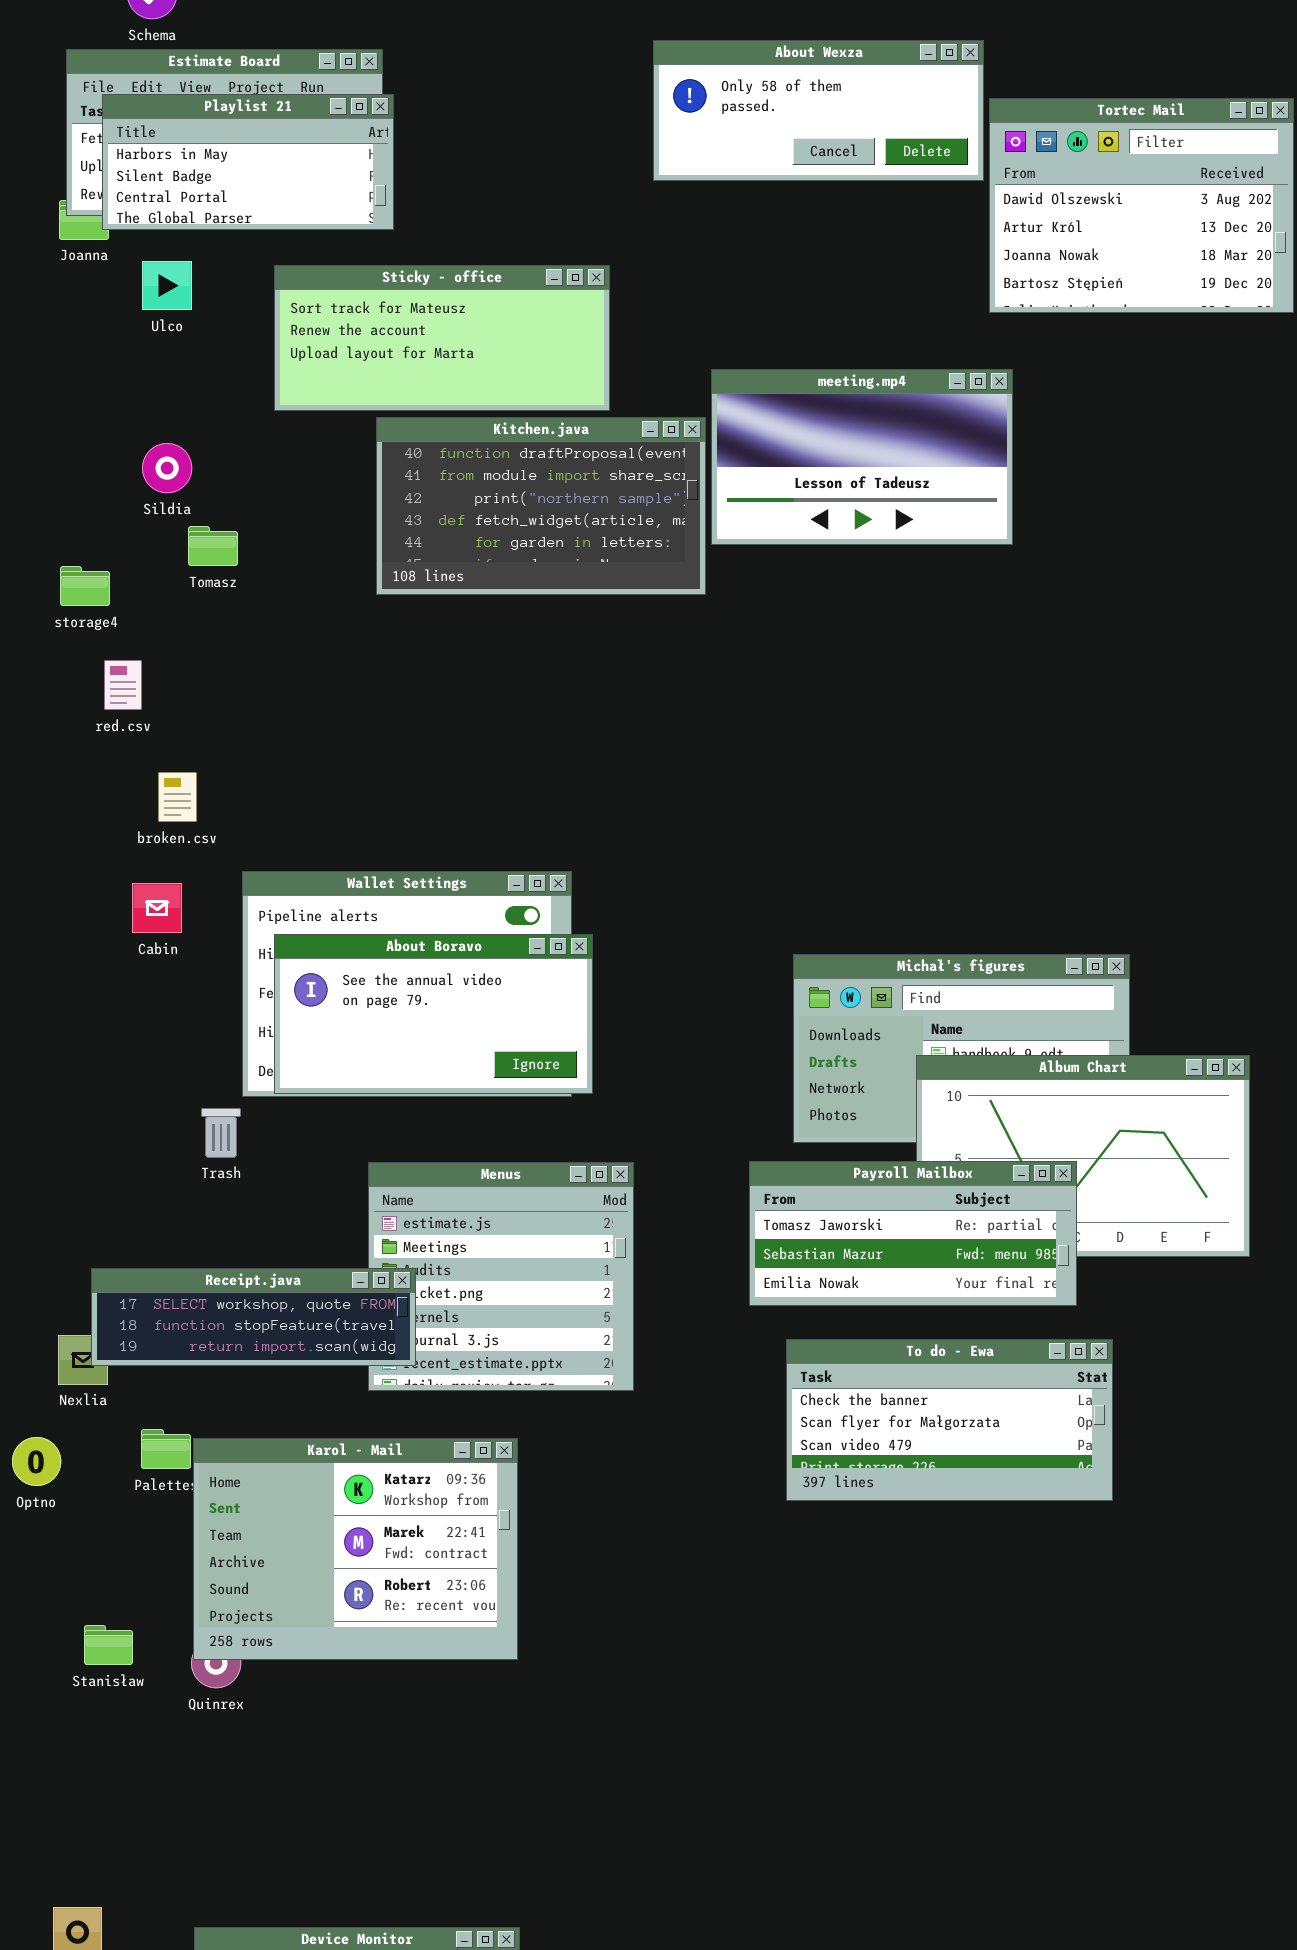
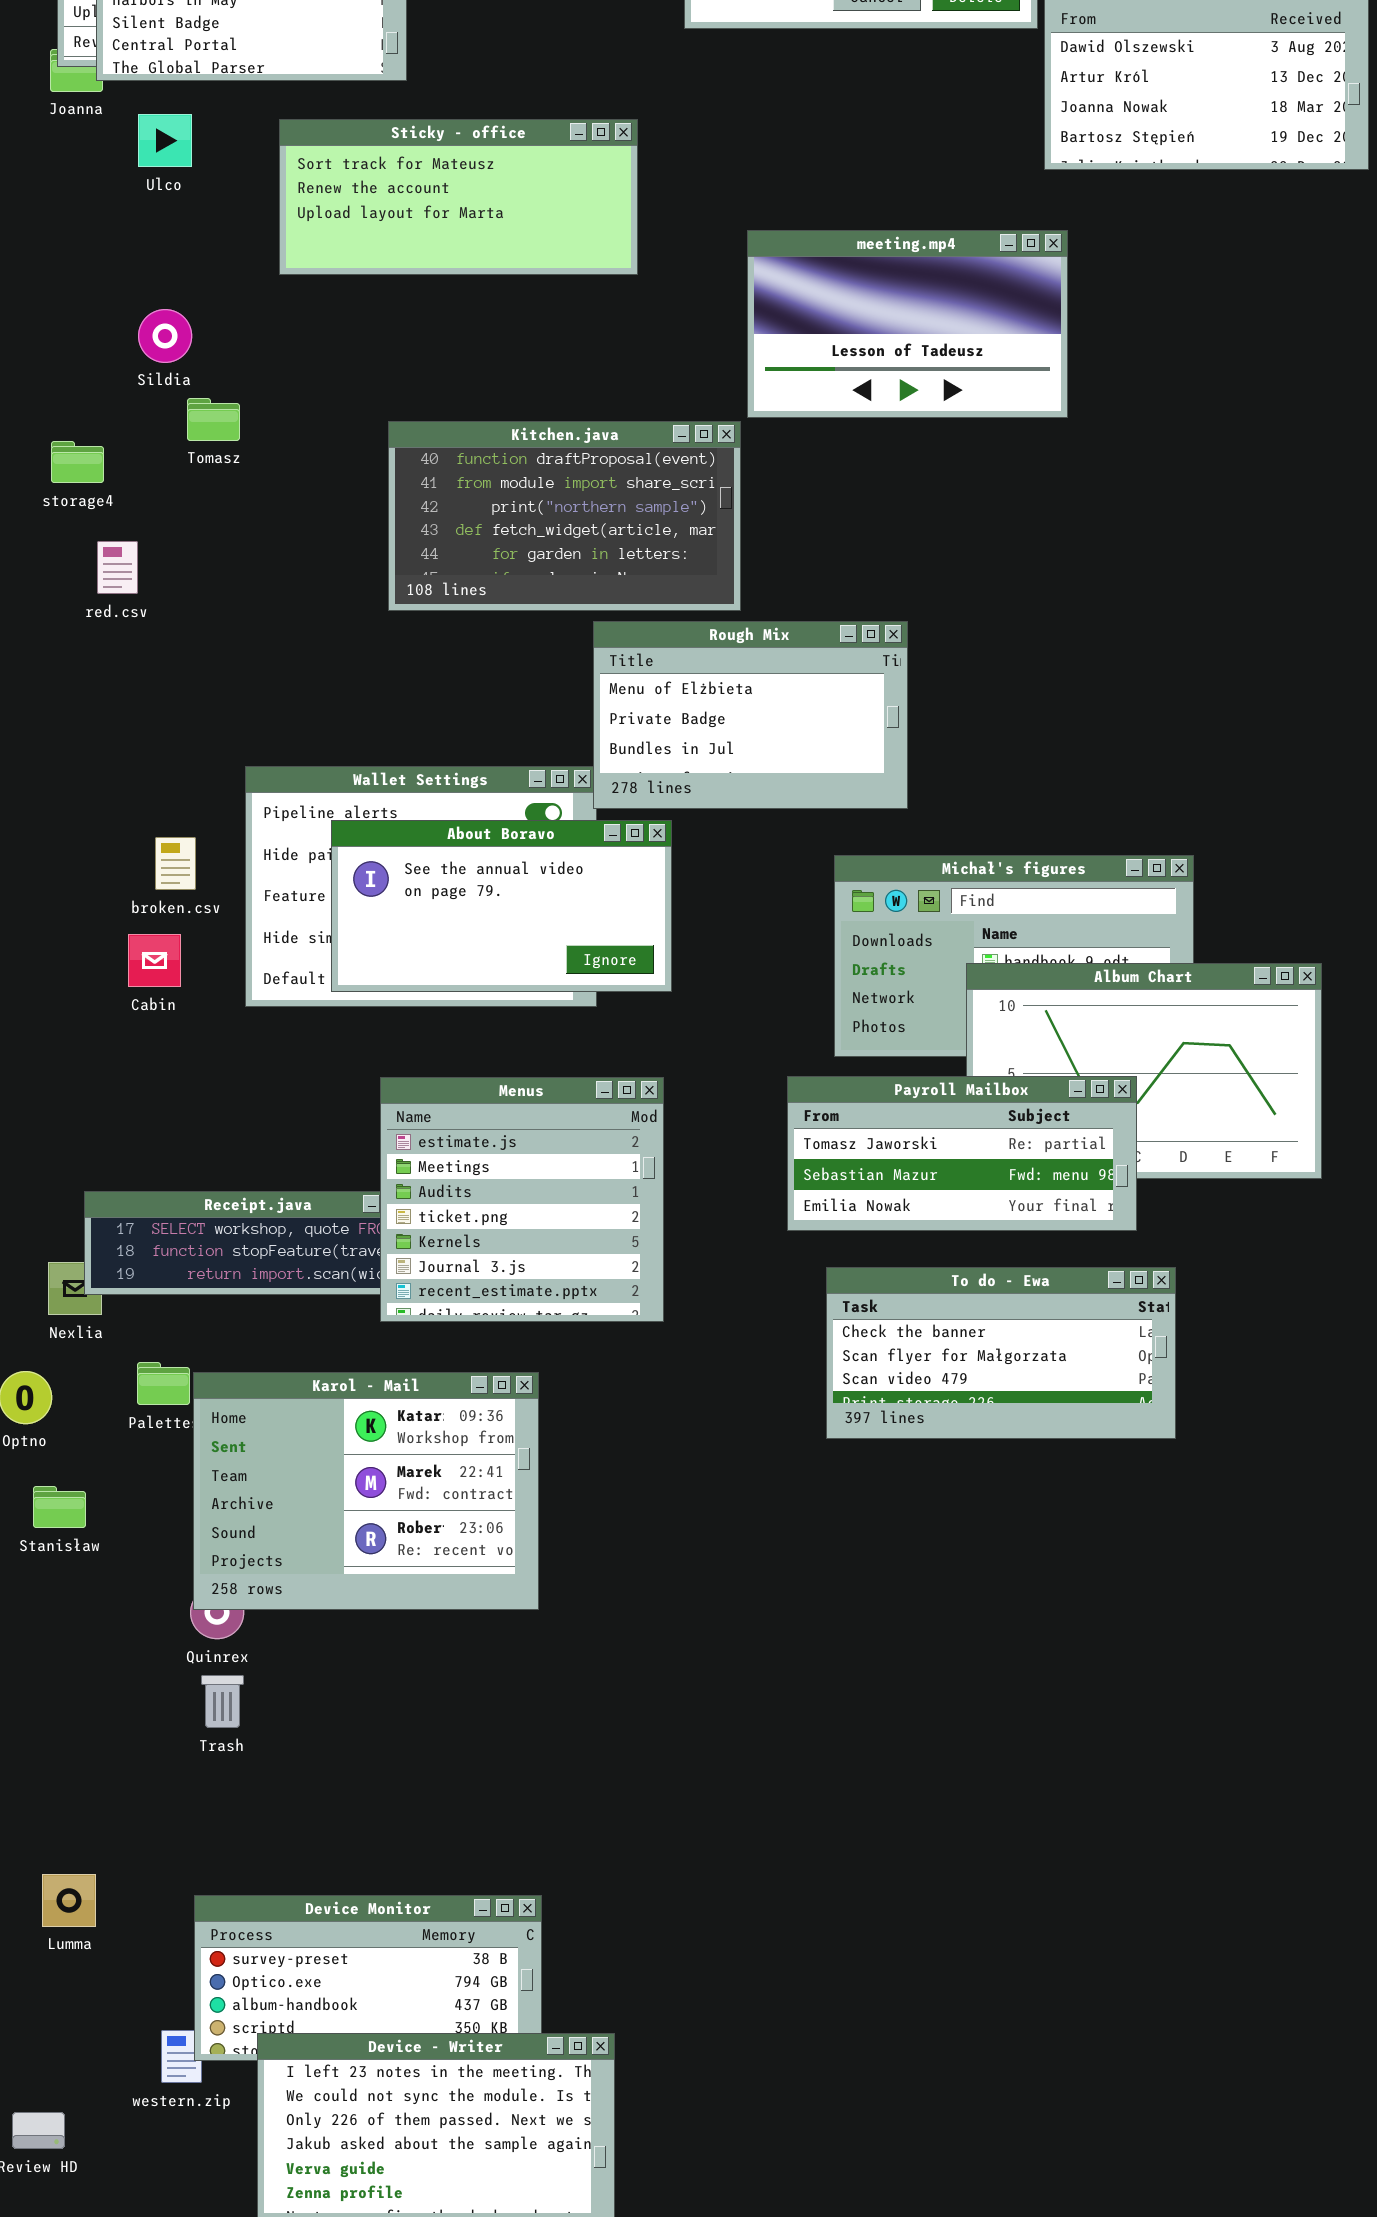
Kitchen.java: [376,417,706,595] -> [388,421,741,611], moved
Rough Mix: none -> [593,621,908,809], opened
broken.csv: [158,772,197,822] -> [155,837,196,890], moved
Cabin: [132,883,182,933] -> [128,934,181,987], moved
About Boravo: [274,934,593,1094] -> [331,820,672,992], moved
Trash: [201,1108,241,1158] -> [201,1675,244,1728], moved
Menus: [368,1162,634,1391] -> [380,1077,664,1322], raised
Stanisław: [84,1625,133,1665] -> [33,1486,86,1528], moved

